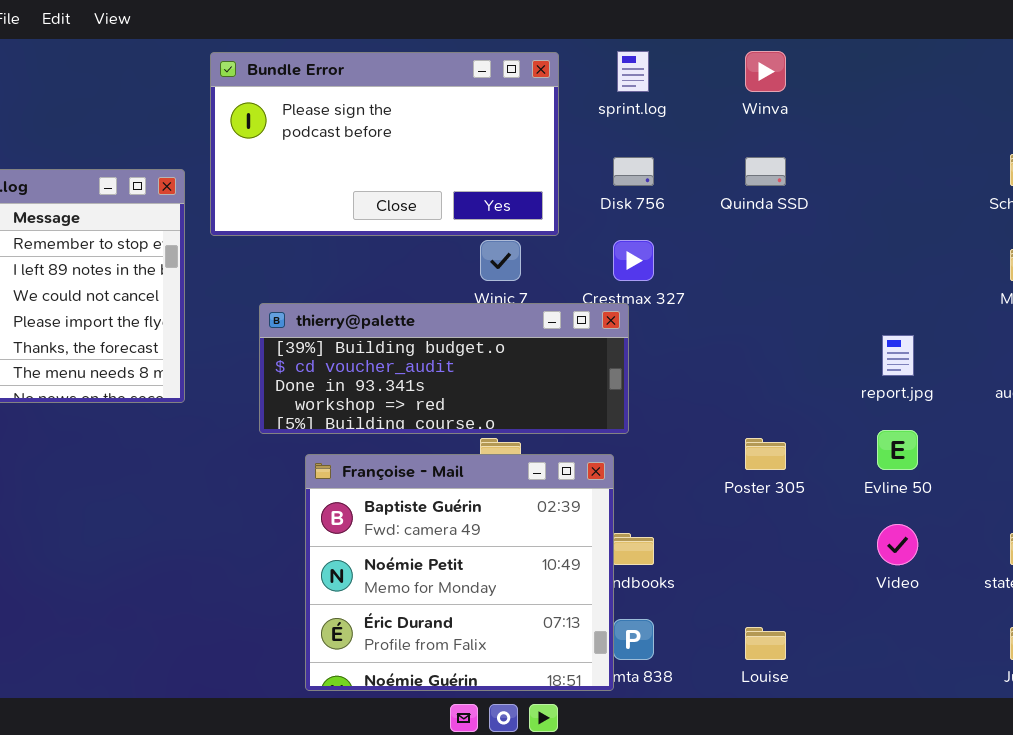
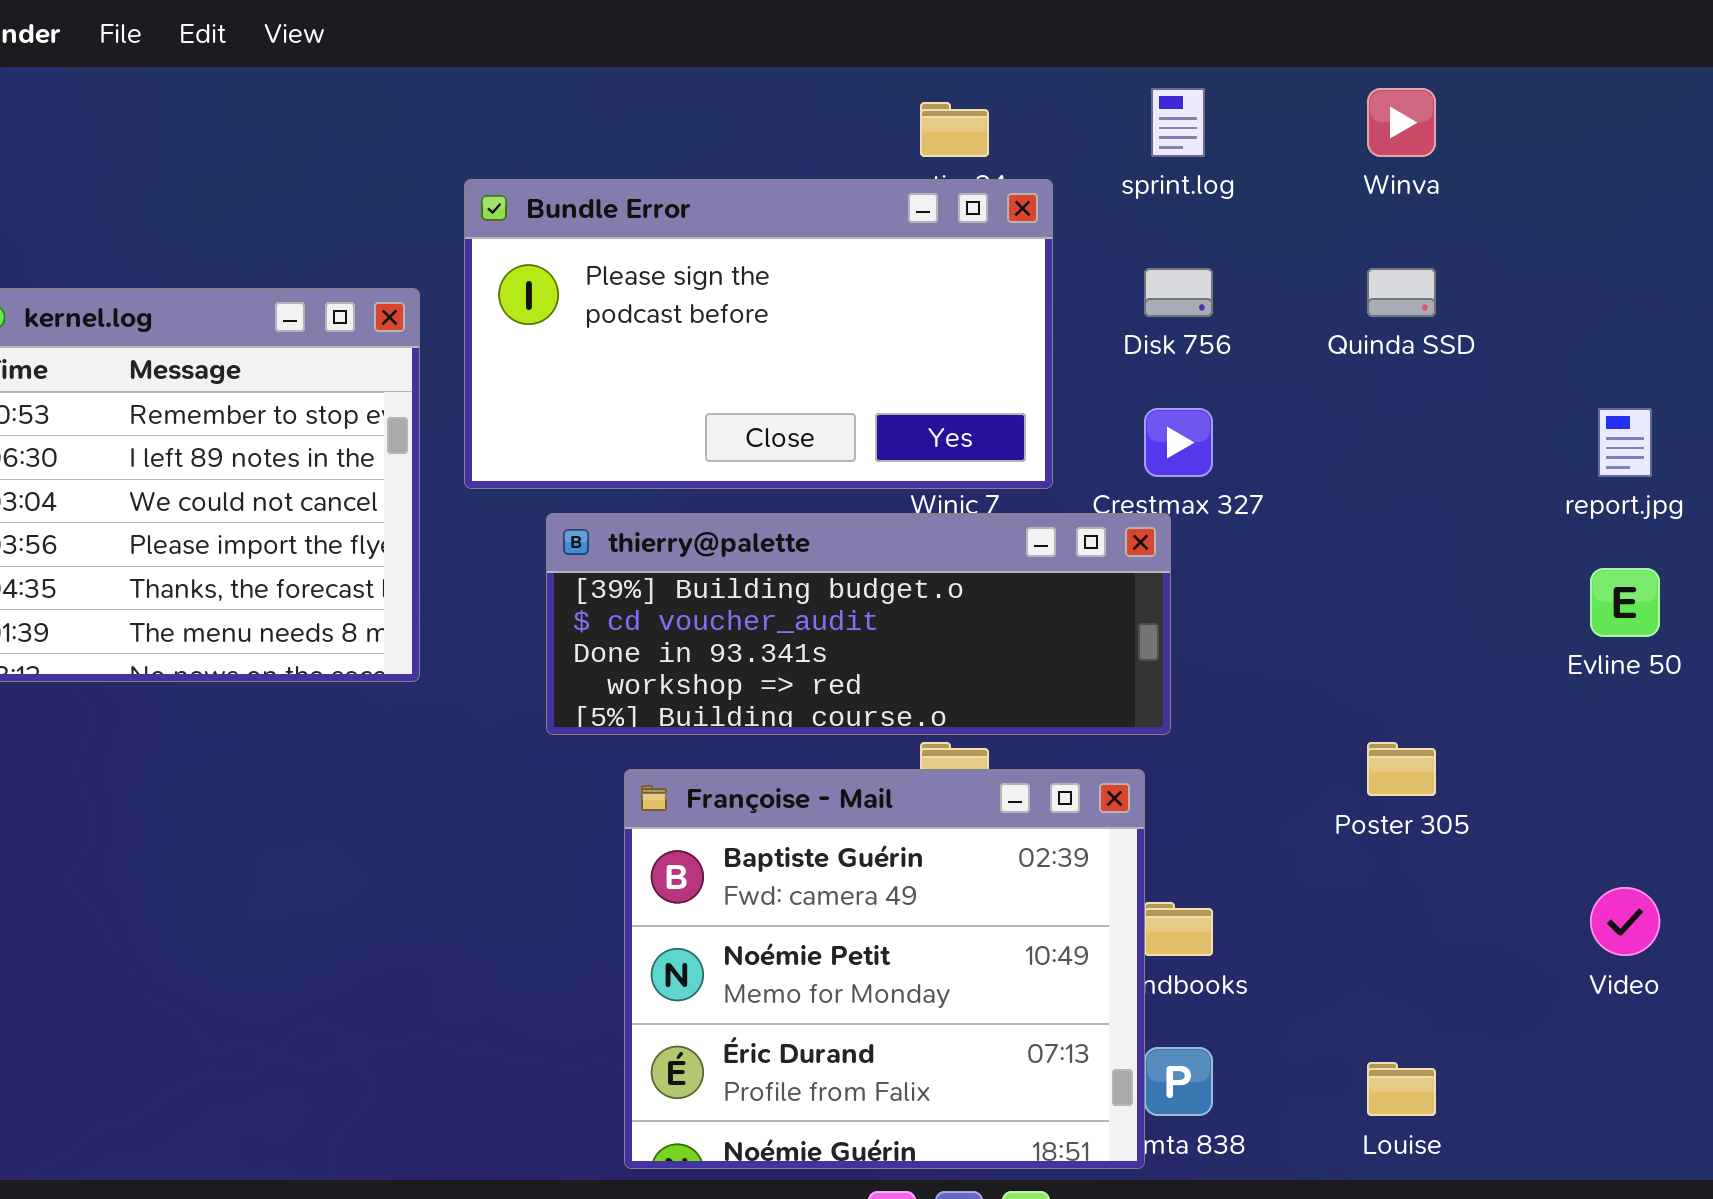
Bundle Error: [210,52,559,236] -> [464,179,1053,489], moved
report.jpg: [882,335,914,376] -> [1598,408,1652,477], moved
Evline 50: [877,430,918,470] -> [1590,568,1660,637], moved

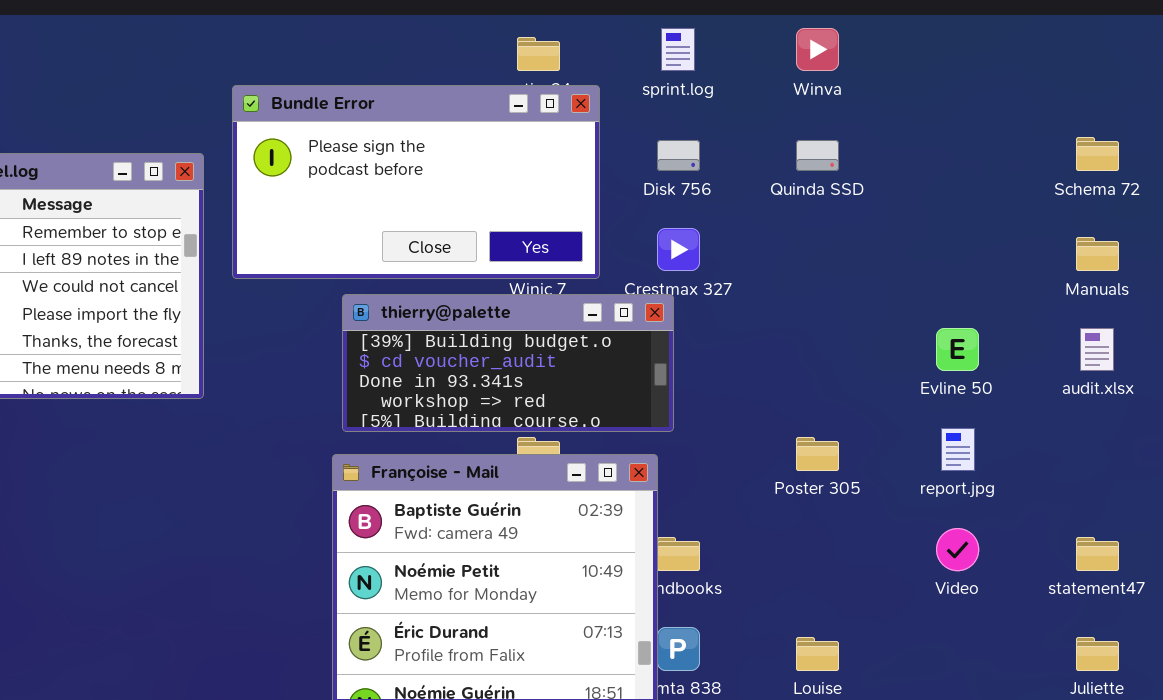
report.jpg: [1598,408,1652,477] -> [941,428,975,471], moved
thierry@palette: [546,513,1171,735] -> [342,294,674,432], resized

